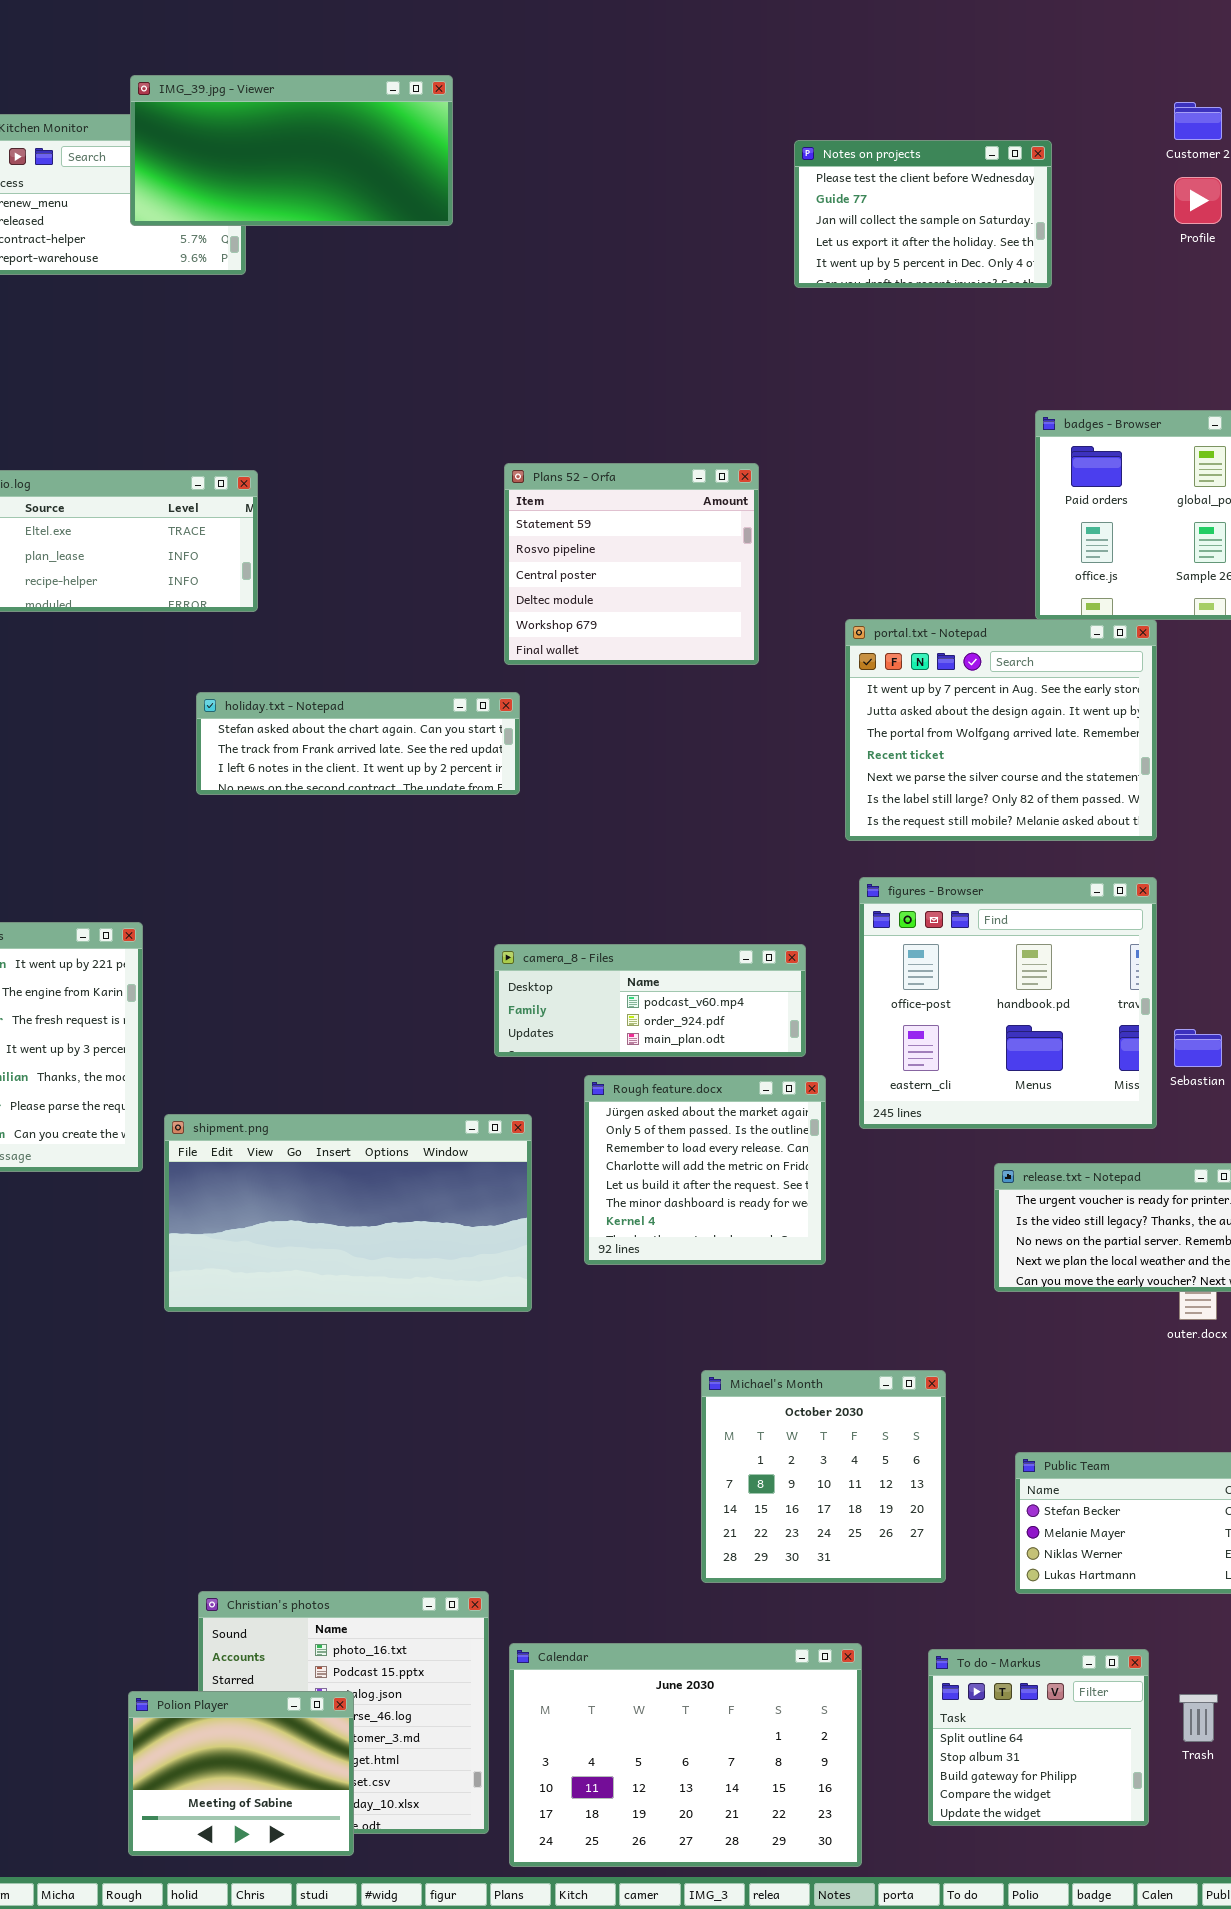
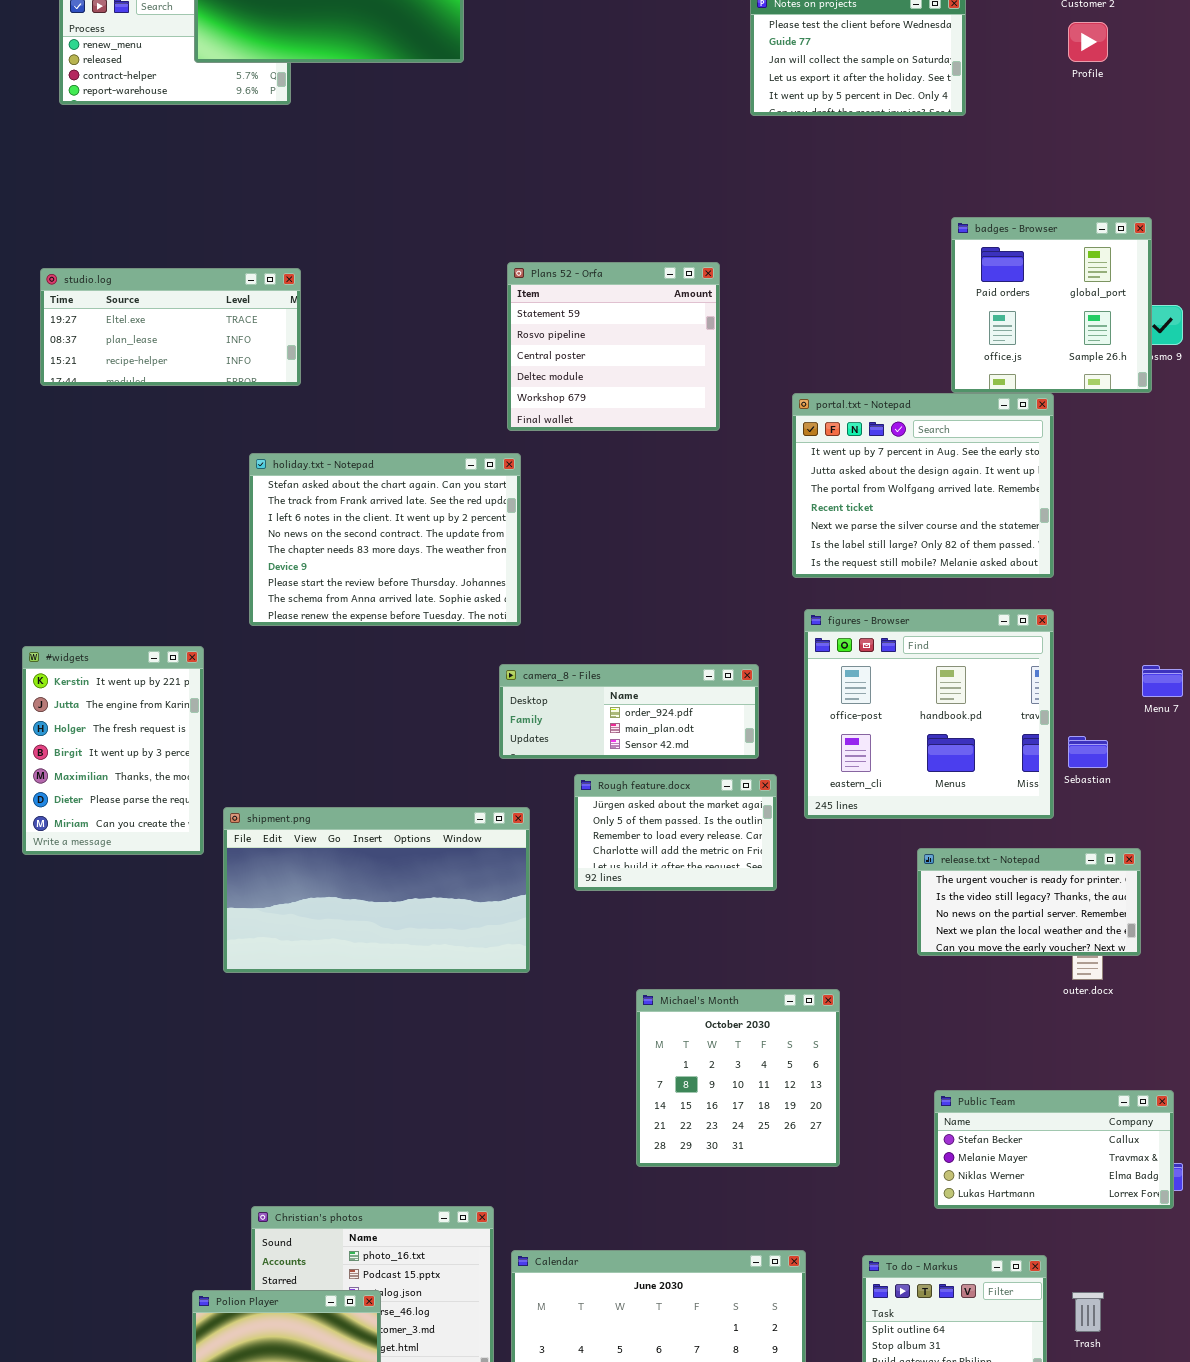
holiday.txt - Notepad: [196,692,520,795] -> [249,453,521,626], resized
camera_8 - Files: [494,944,806,1057] -> [499,664,759,759], scrolled down 1 row
Rough feature.docx: [584,1075,826,1265] -> [574,774,777,891], resized
Michael's Month: [701,1370,946,1583] -> [636,989,840,1167], moved

